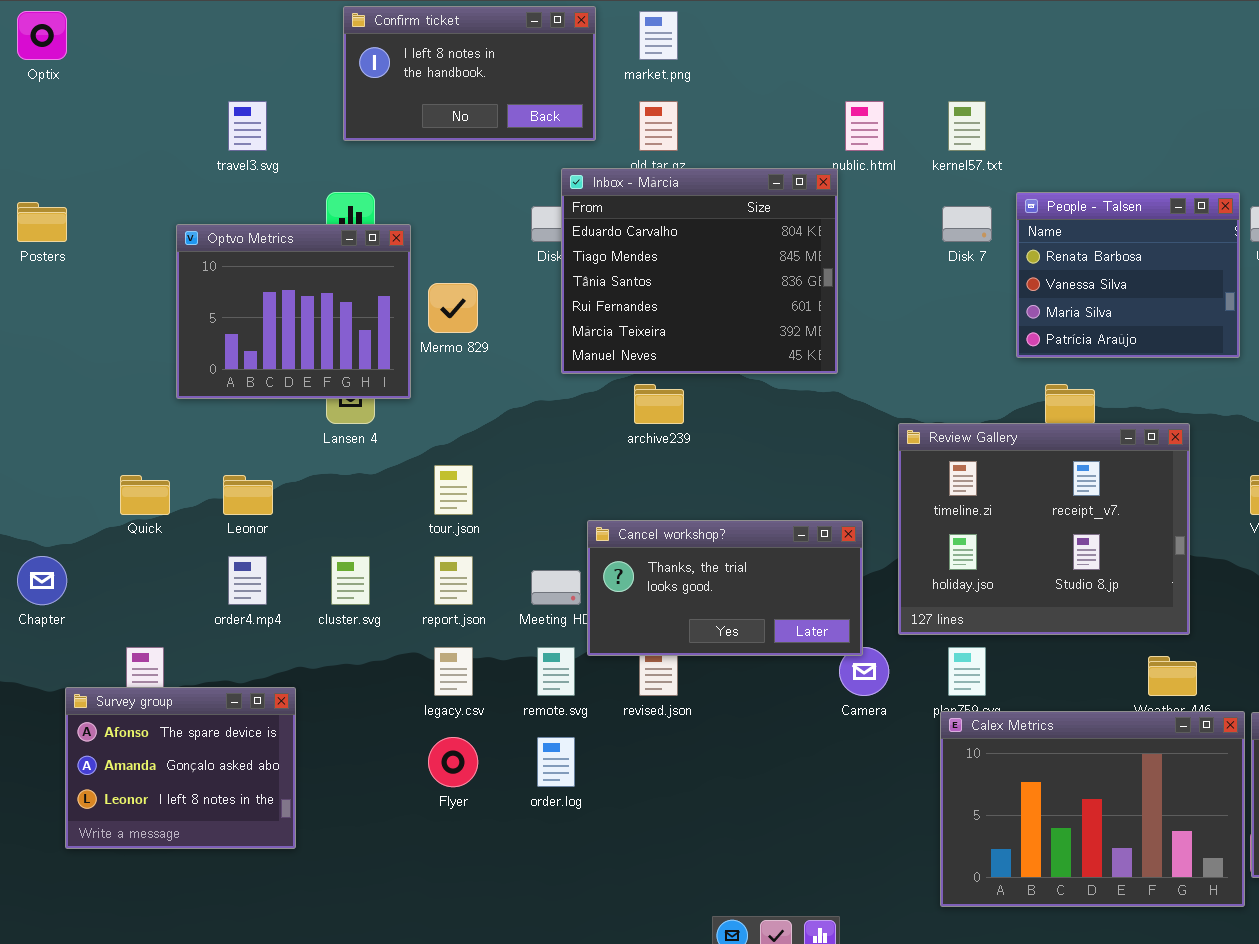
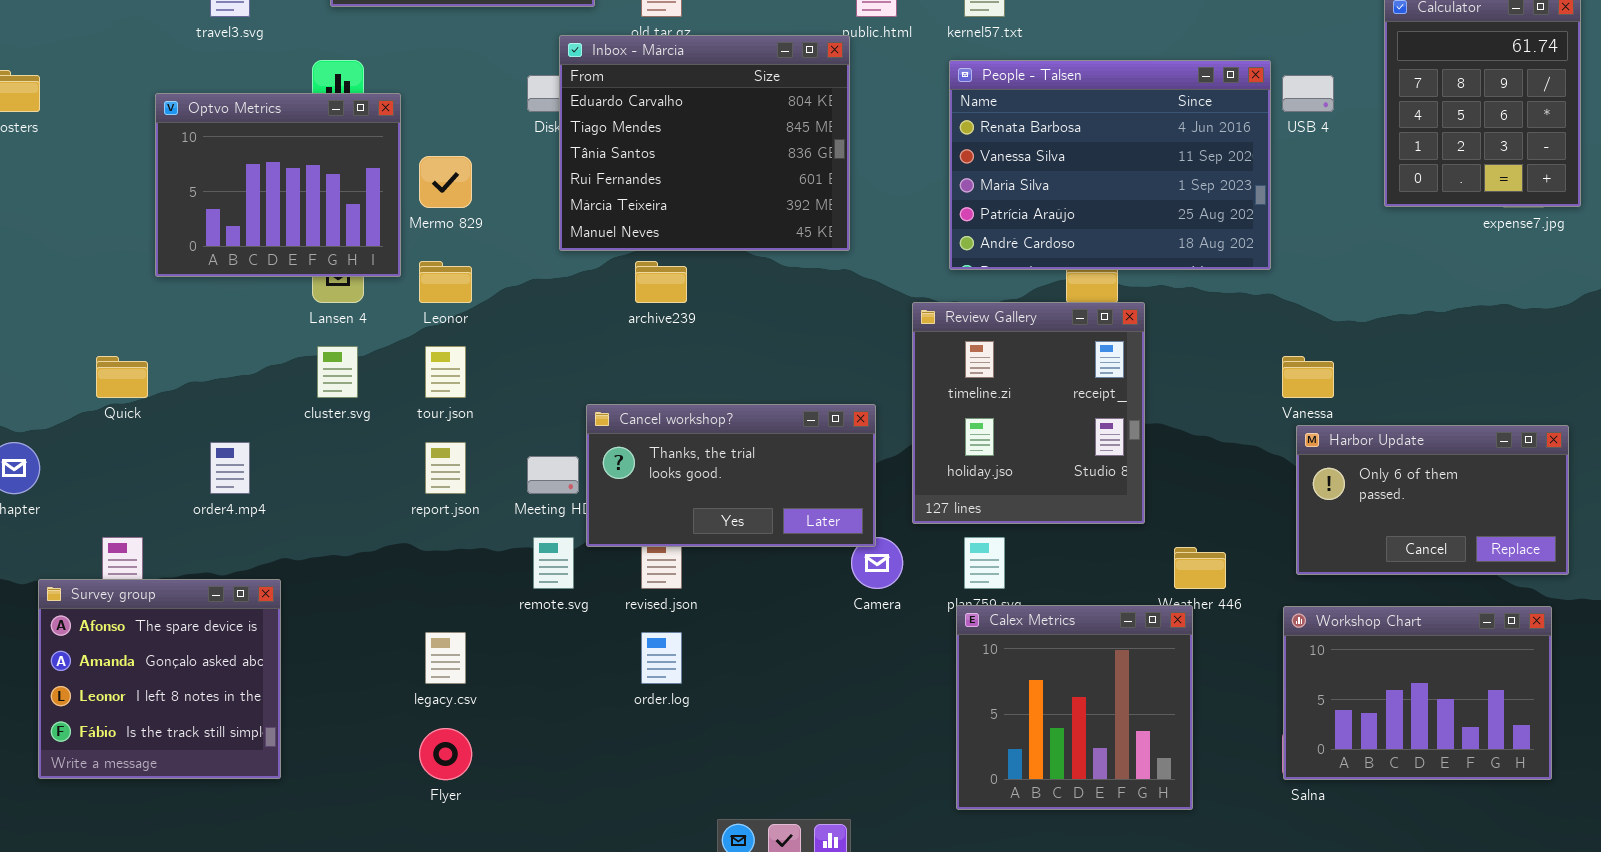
People - Talsen: [1016,192,1240,358] -> [949,60,1271,270], resized
Review Gallery: [898,423,1190,635] -> [912,302,1145,524], resized
Leonor: [223,475,273,515] -> [419,261,472,303], moved
cluster.svg: [331,556,370,605] -> [317,346,358,398], moved
legacy.csv: [434,647,473,696] -> [425,632,466,684], moved
Survey group: [65,687,296,849] -> [38,579,281,779], resized
Calex Metrics: [940,711,1245,907] -> [956,605,1193,810], resized
Flyer: [428,737,478,787] -> [419,728,472,780], moved
order.log: [537,737,575,787] -> [641,632,682,684], moved

